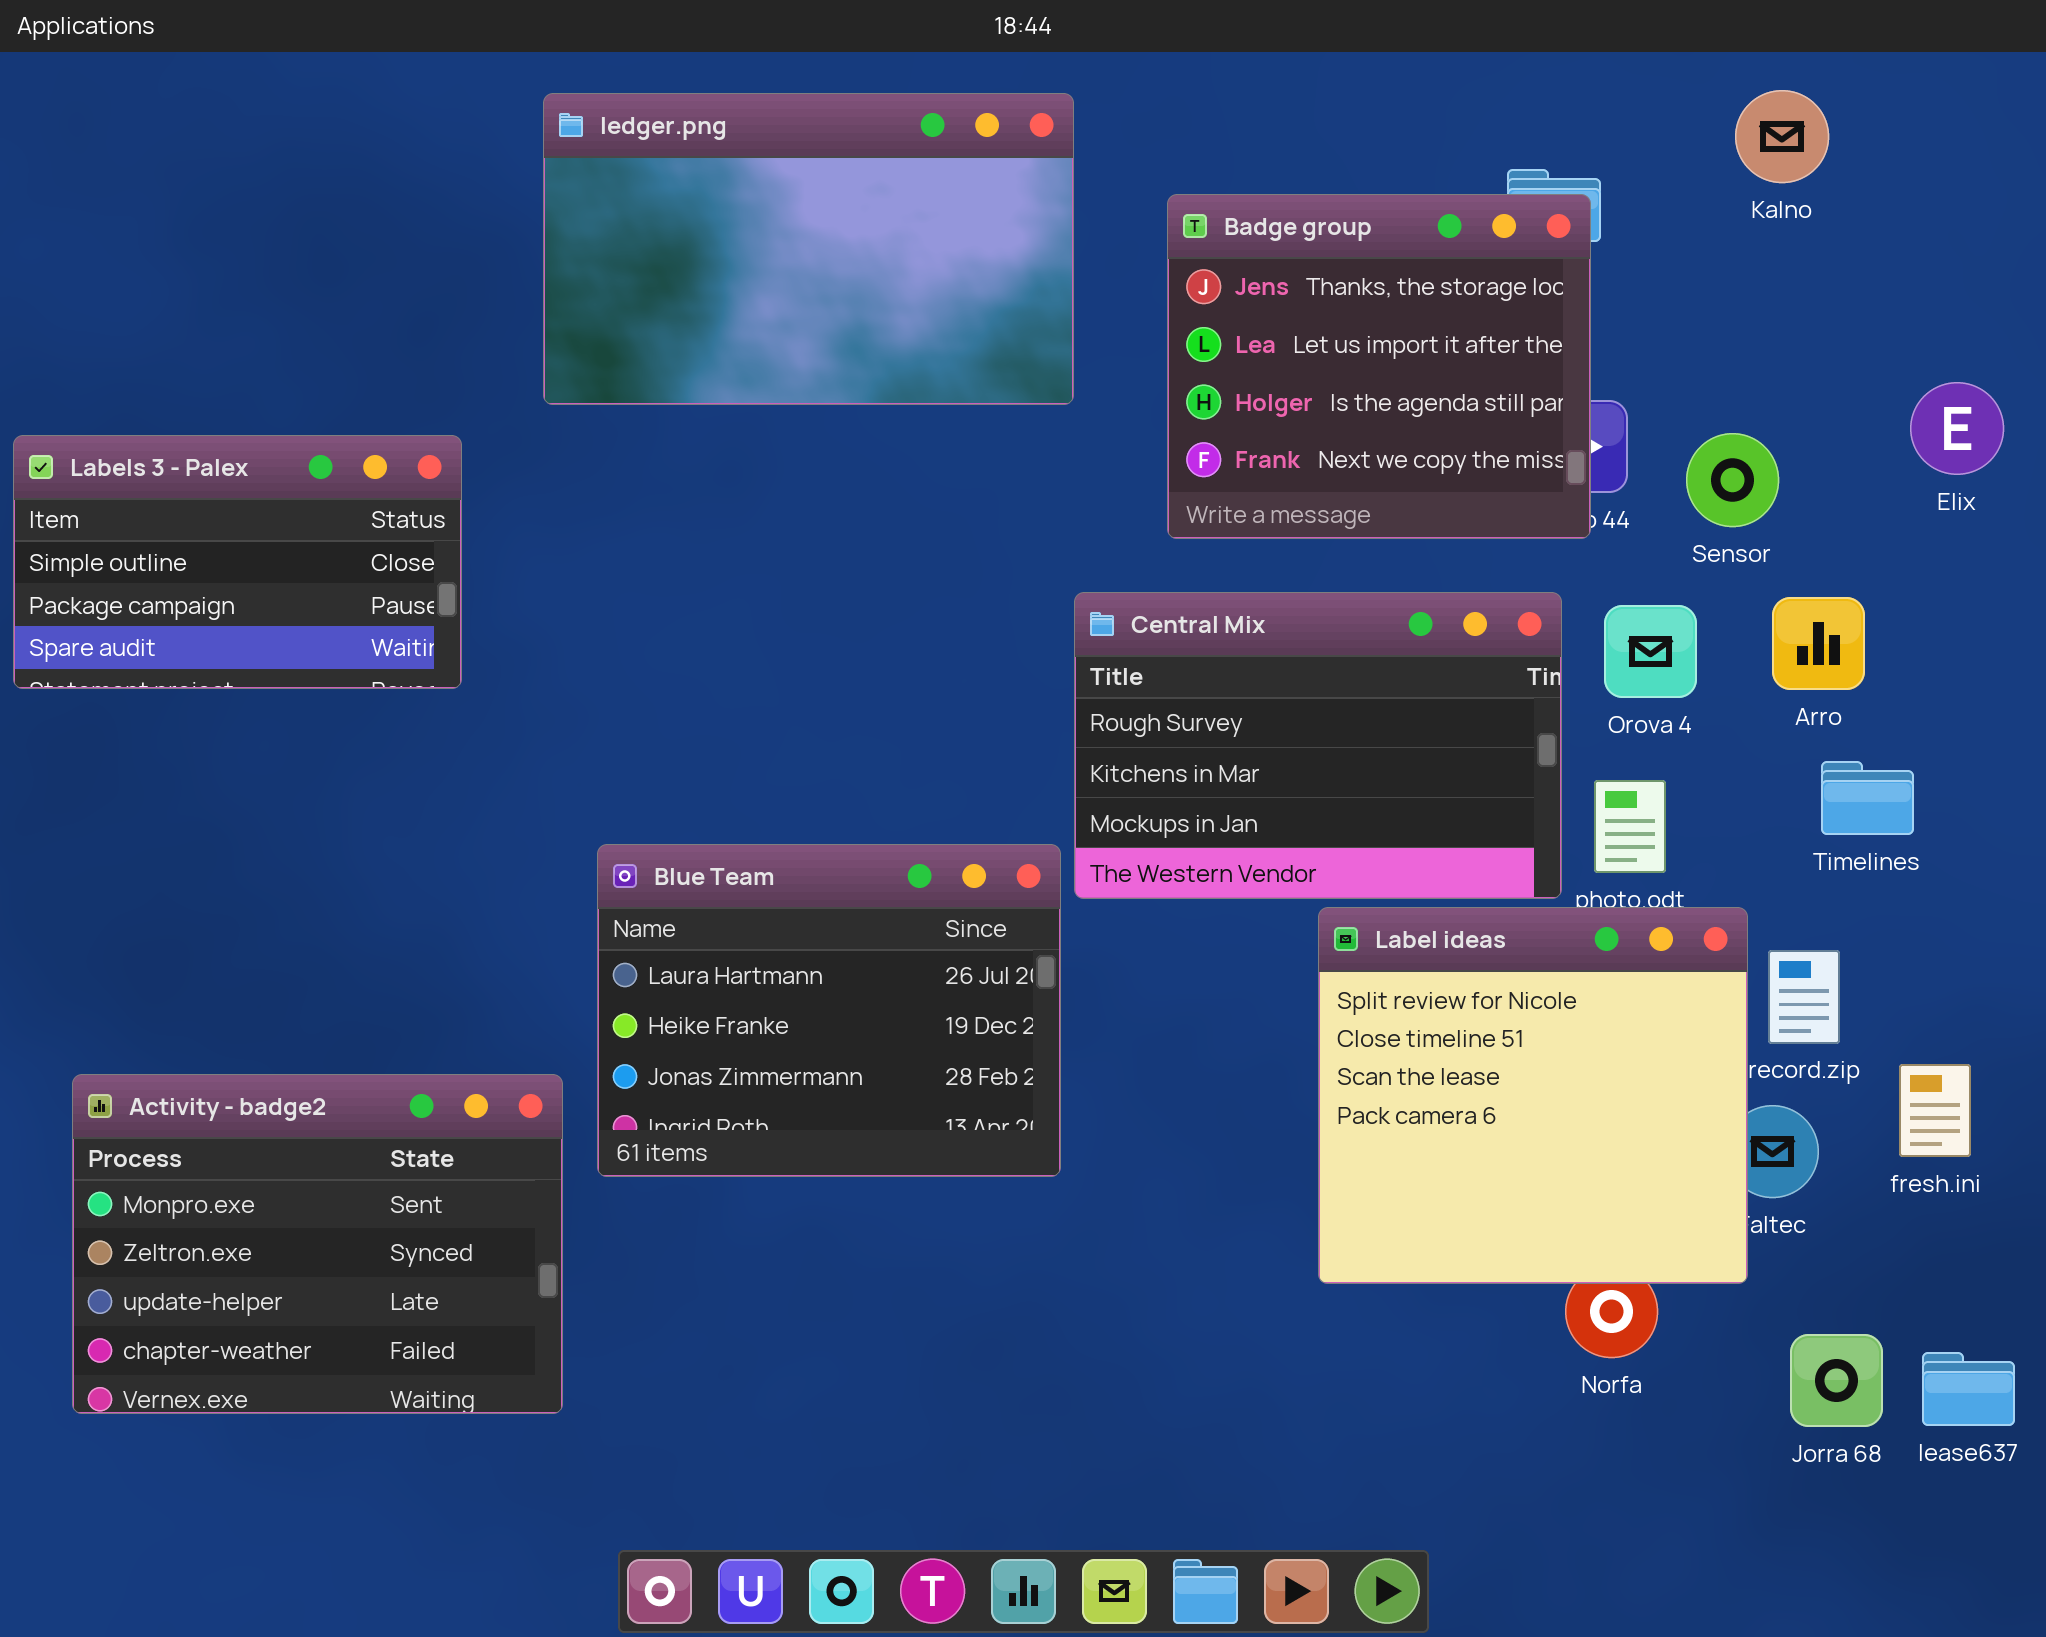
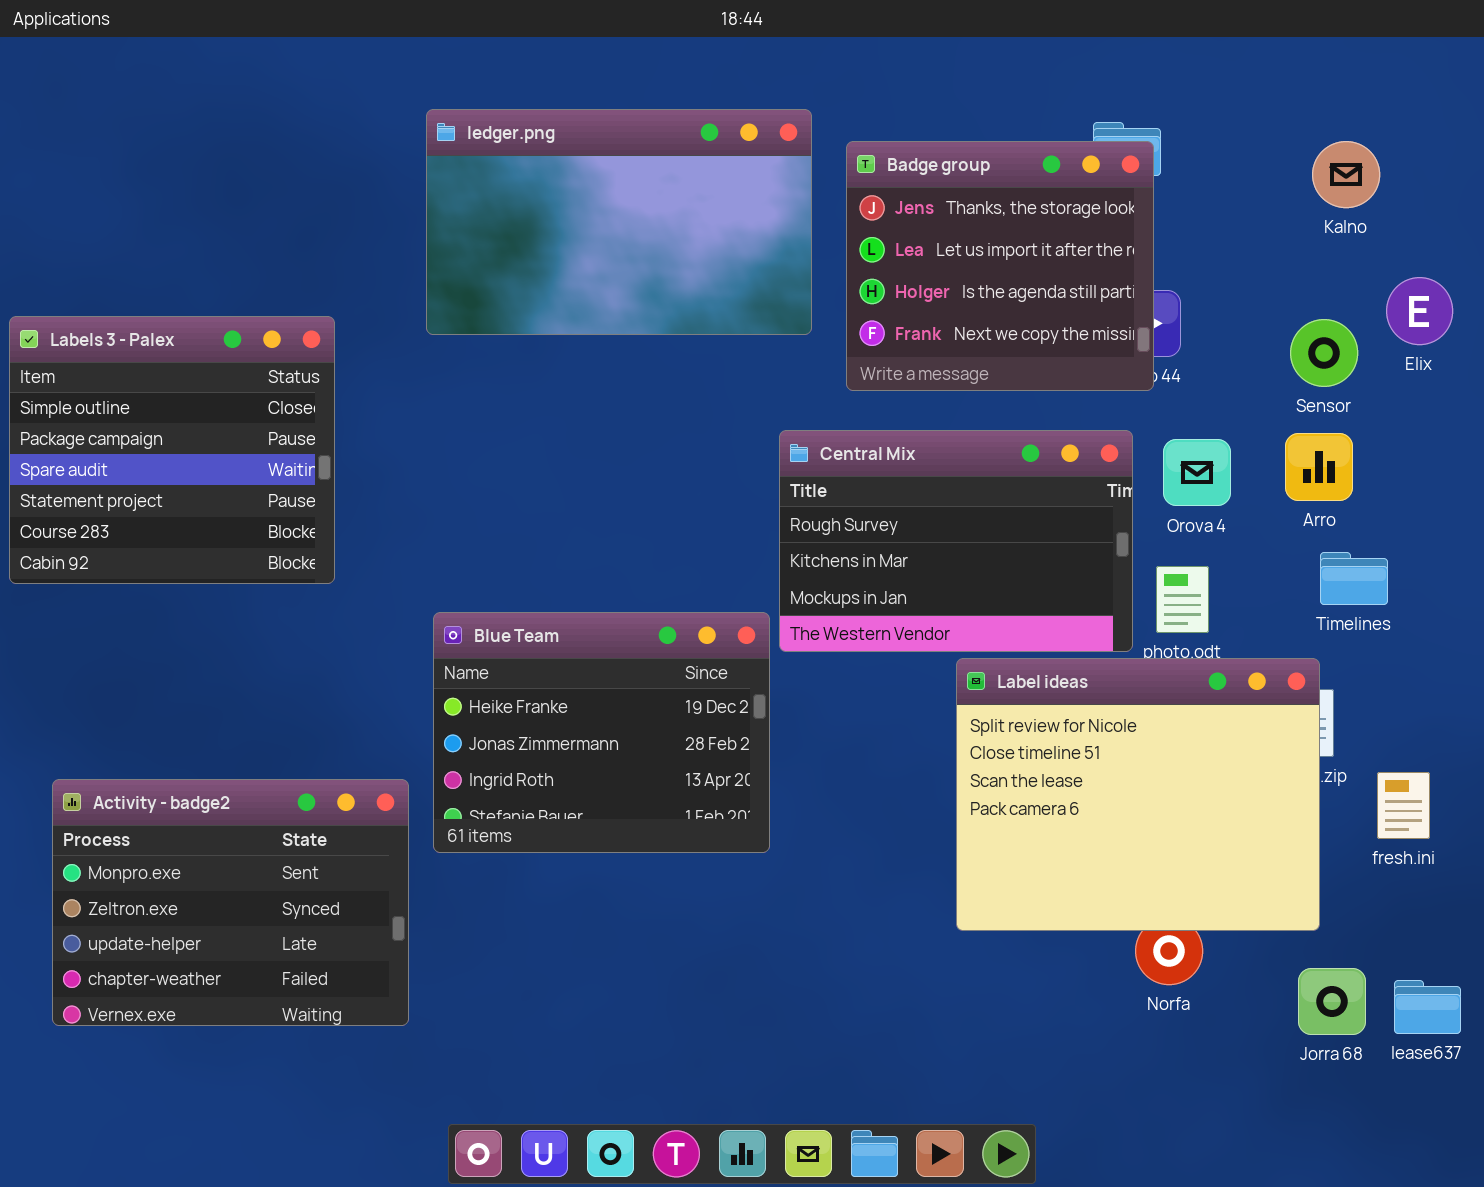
Kalno: [1735,90,1829,183] -> [1312,141,1380,208], moved
ledger.png: [543,93,1074,405] -> [426,109,812,335], moved
Sensor: [1686,433,1779,527] -> [1290,319,1358,387], moved
Labels 3 - Palex: [13,435,462,689] -> [9,316,335,584], resized
Blue Team: [597,844,1061,1177] -> [433,612,770,853], scrolled down 1 row
Label ideas: [1318,907,1748,1284] -> [956,658,1320,931], resized

